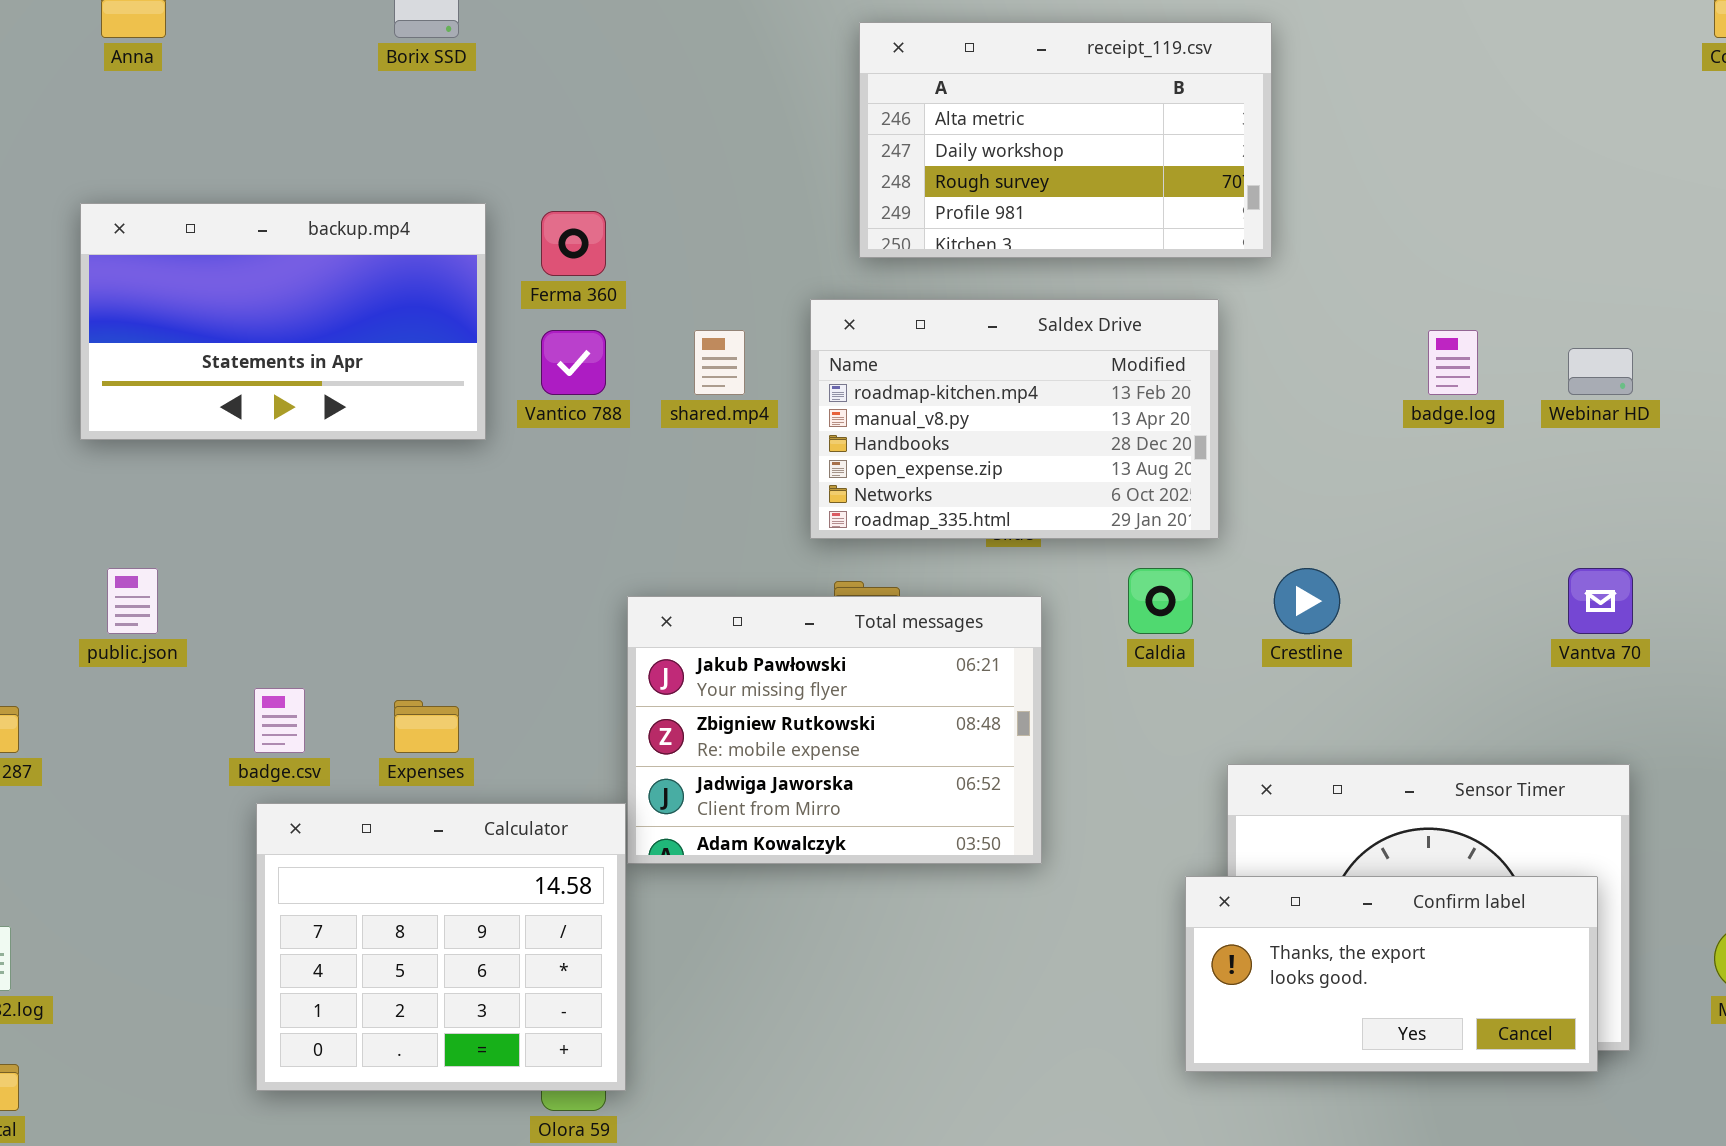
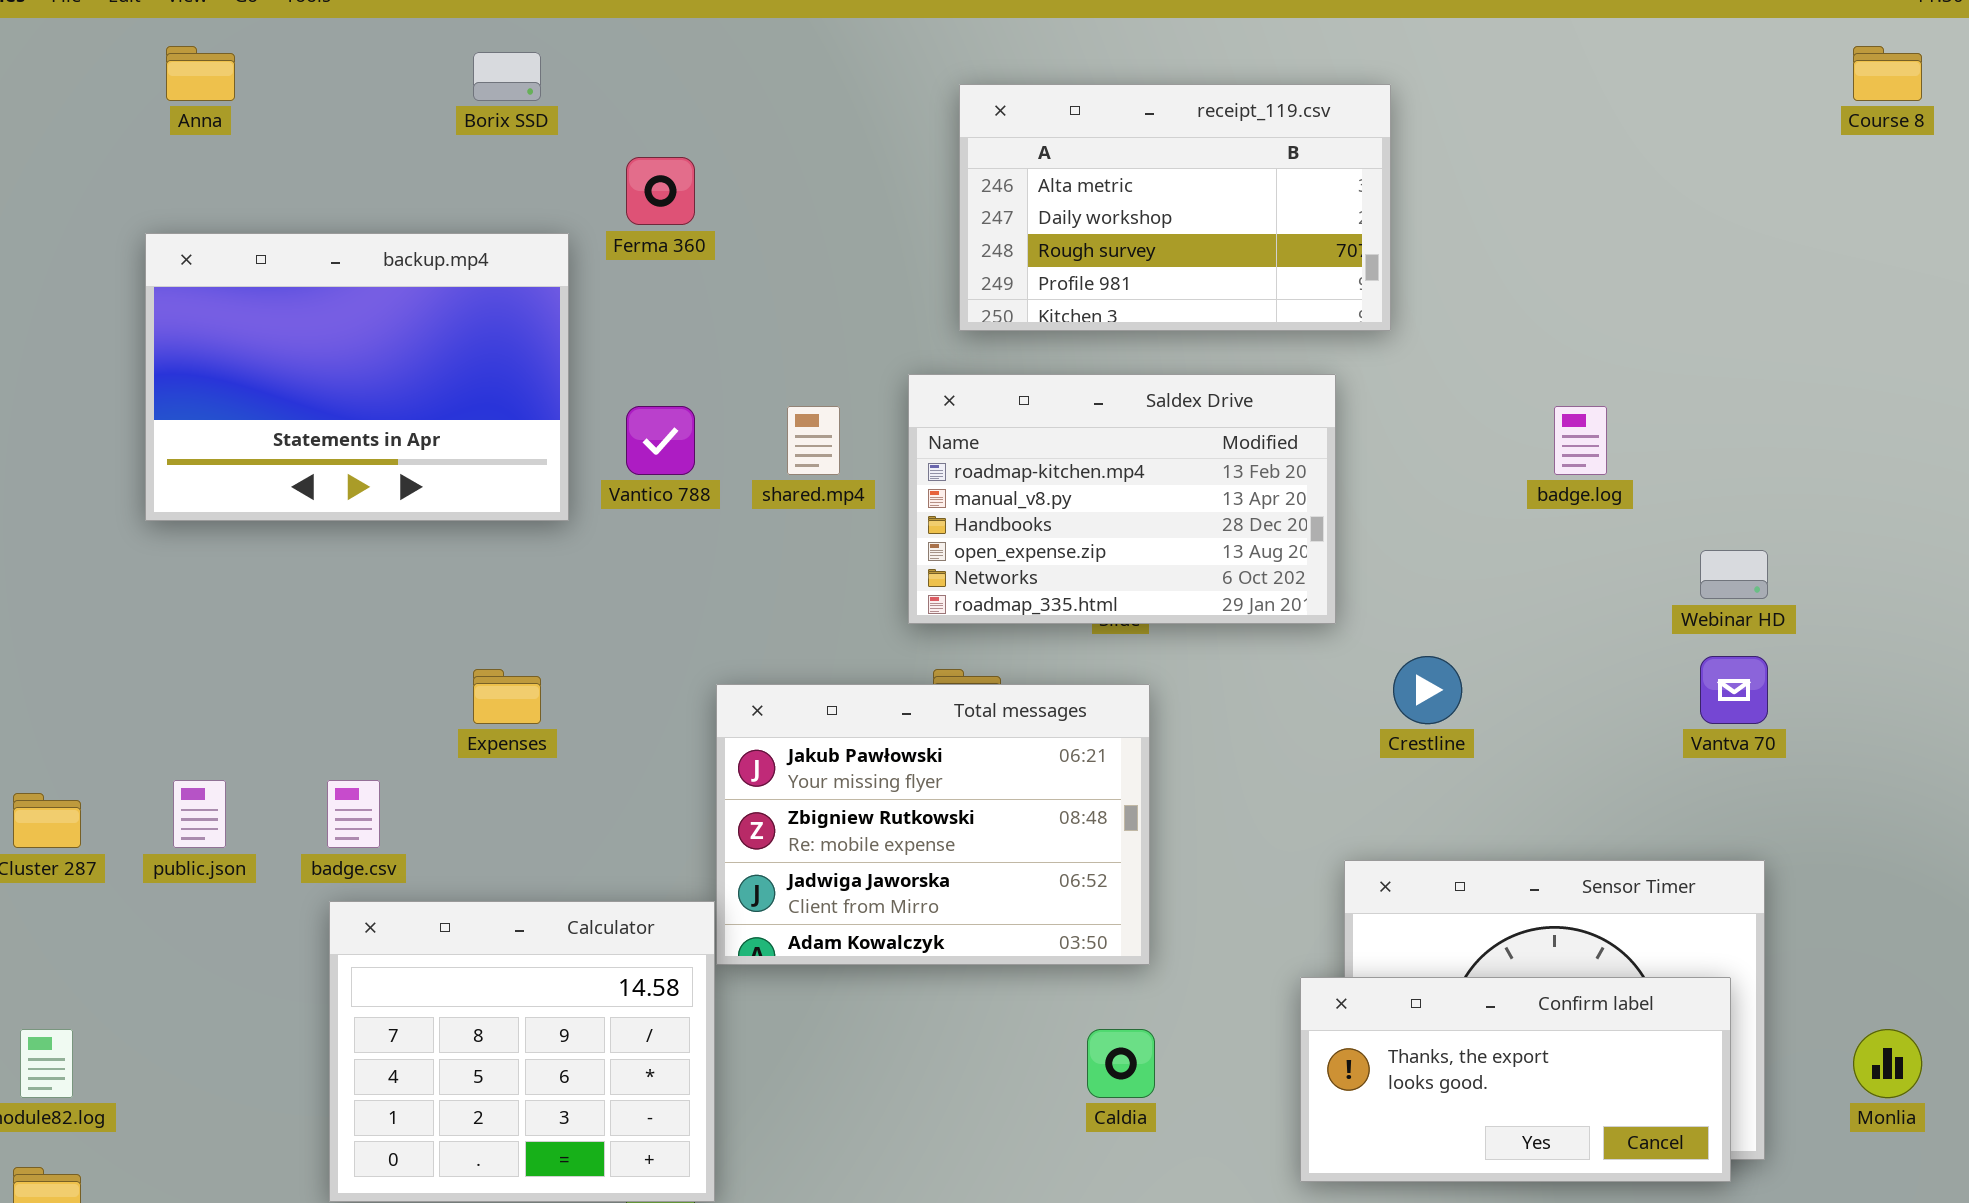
backup.mp4: [80,203,486,440] -> [145,233,569,521], resized
Ferma 360: [541,211,606,276] -> [626,157,695,225], moved
Webinar HD: [1568,348,1633,395] -> [1700,550,1768,599], moved
public.json: [107,568,158,634] -> [173,780,226,848], moved
Caldia: [1128,568,1193,634] -> [1087,1029,1155,1098], moved
Expenses: [394,700,459,753] -> [473,669,541,724], moved

